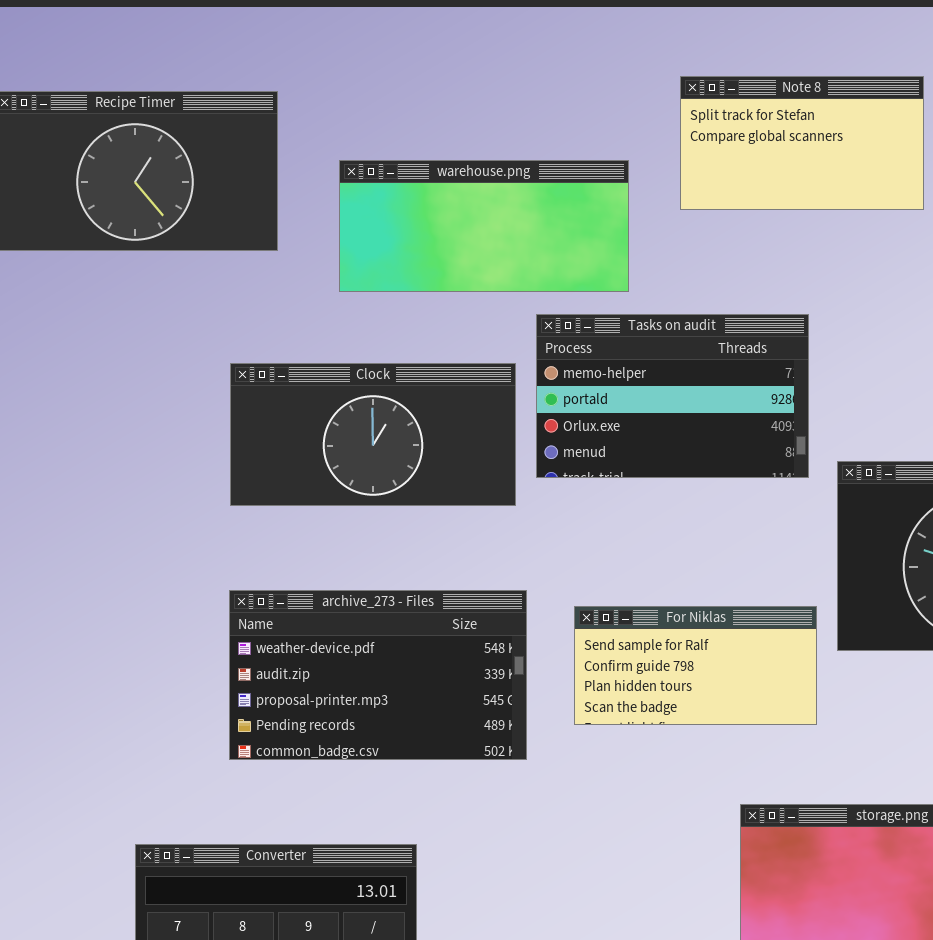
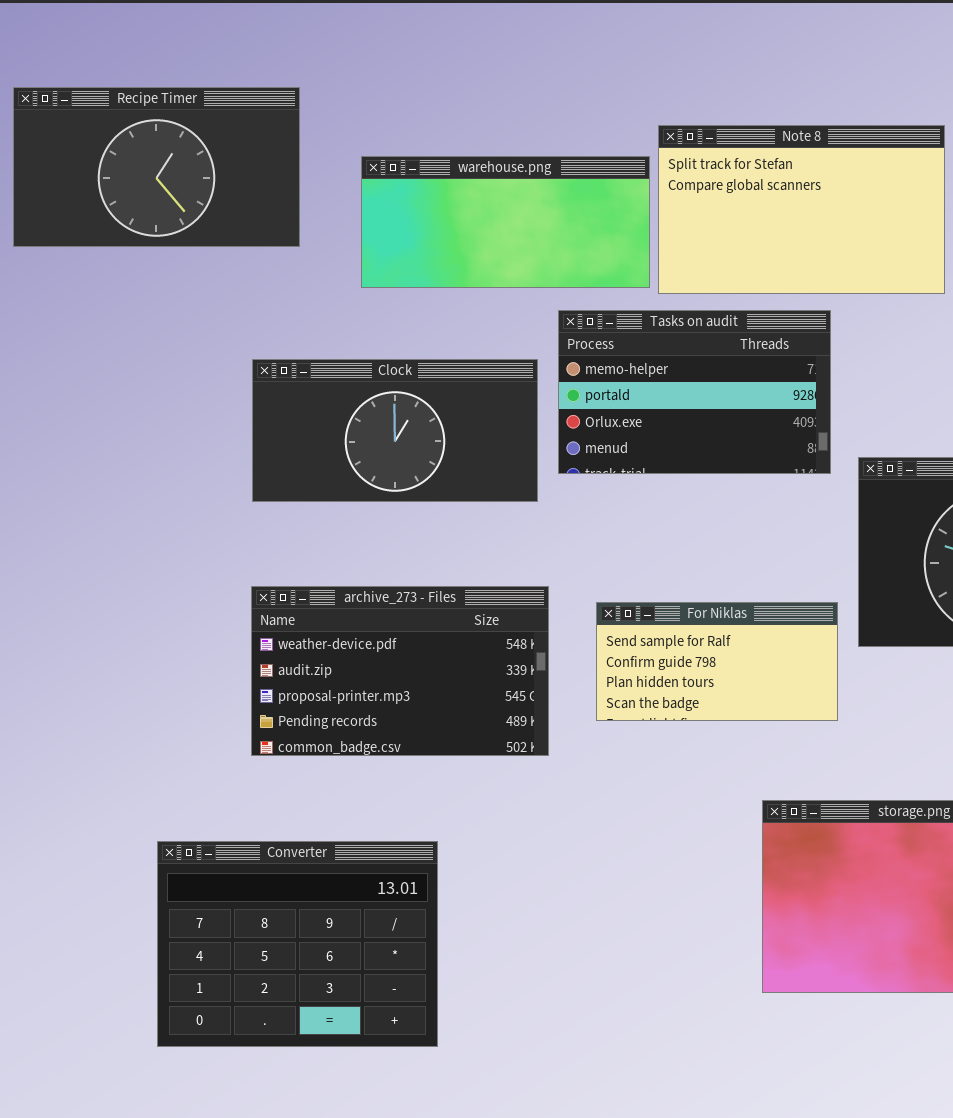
Note 8: [680,76,924,210] -> [658,125,945,294], moved, resized

